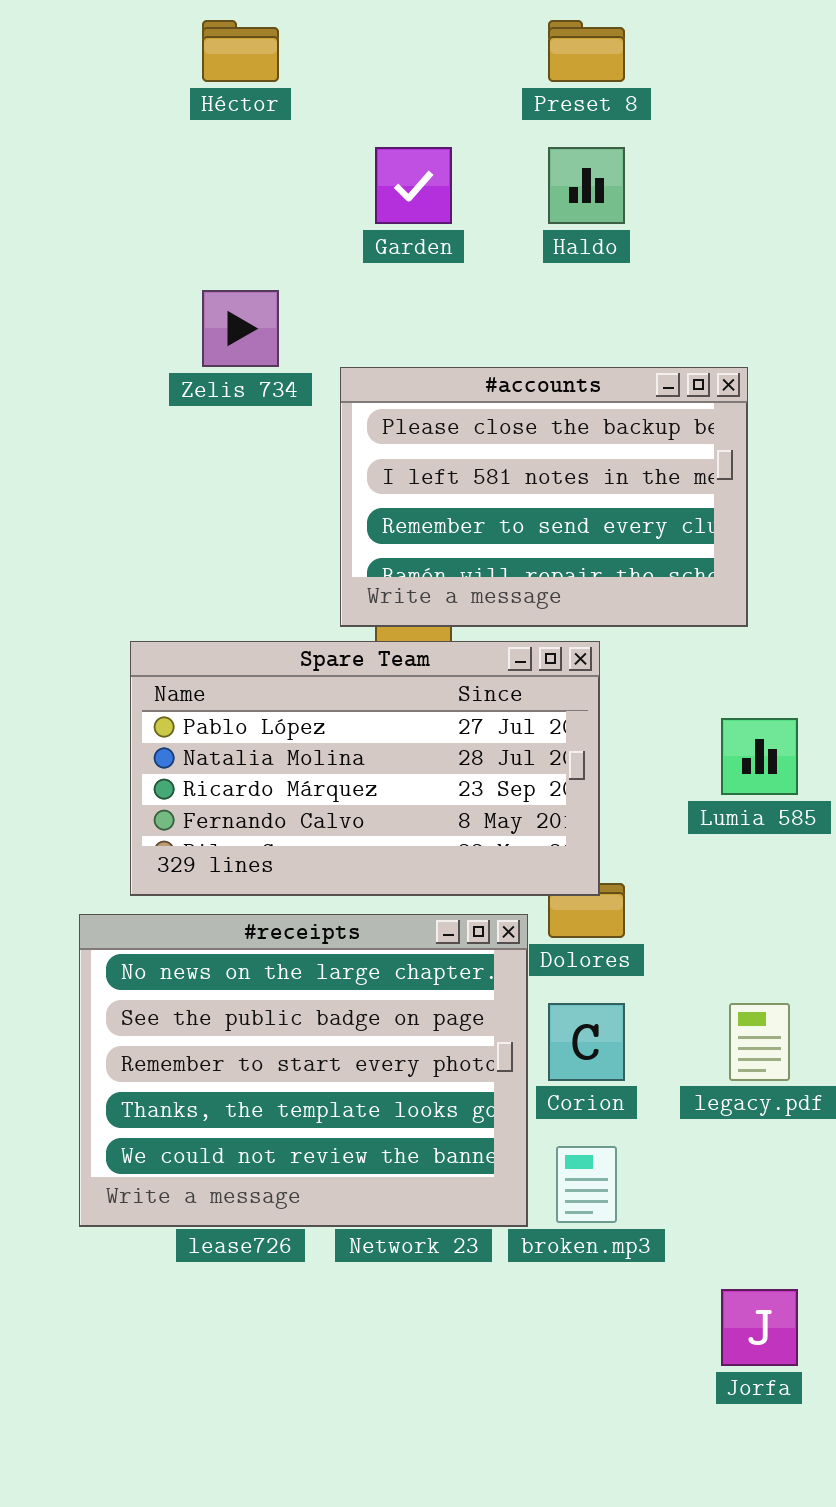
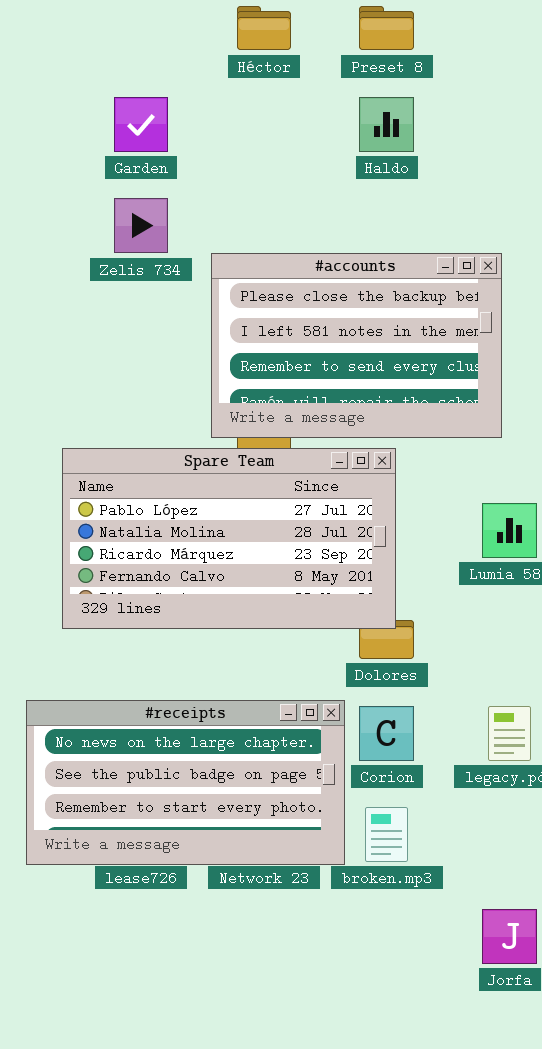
Héctor: [202,20,279,82] -> [237,6,291,50], moved
Garden: [375,147,452,224] -> [114,97,168,152], moved
#receipts: [79,914,528,1227] -> [26,700,345,865], resized

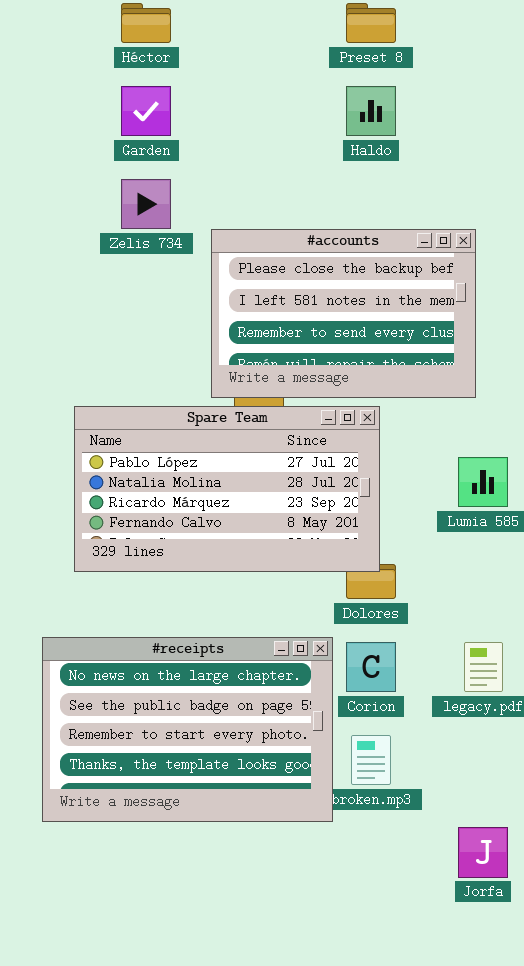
Héctor: [237,6,291,50] -> [121,3,171,43], moved
#receipts: [26,700,345,865] -> [42,637,333,822], resized

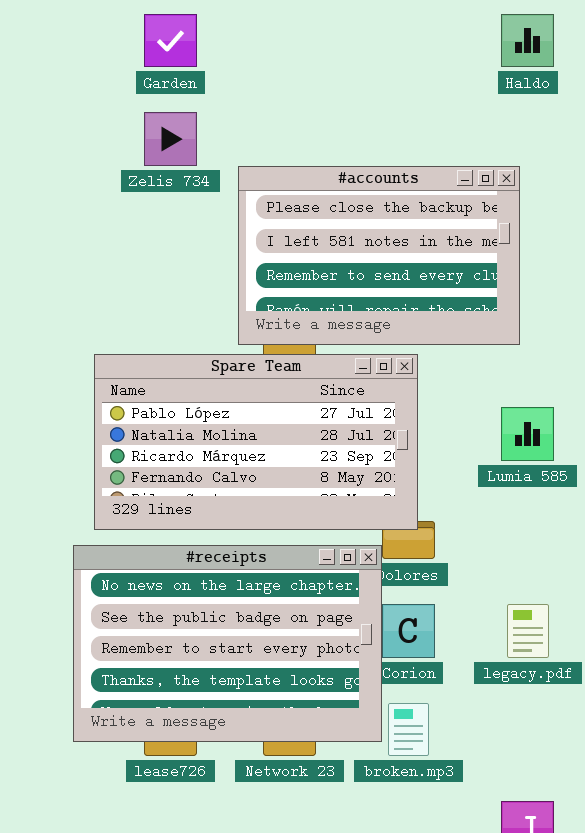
Haldo: [346,86,396,136] -> [501,14,554,67], moved
#receipts: [42,637,333,822] -> [73,545,382,742], moved

